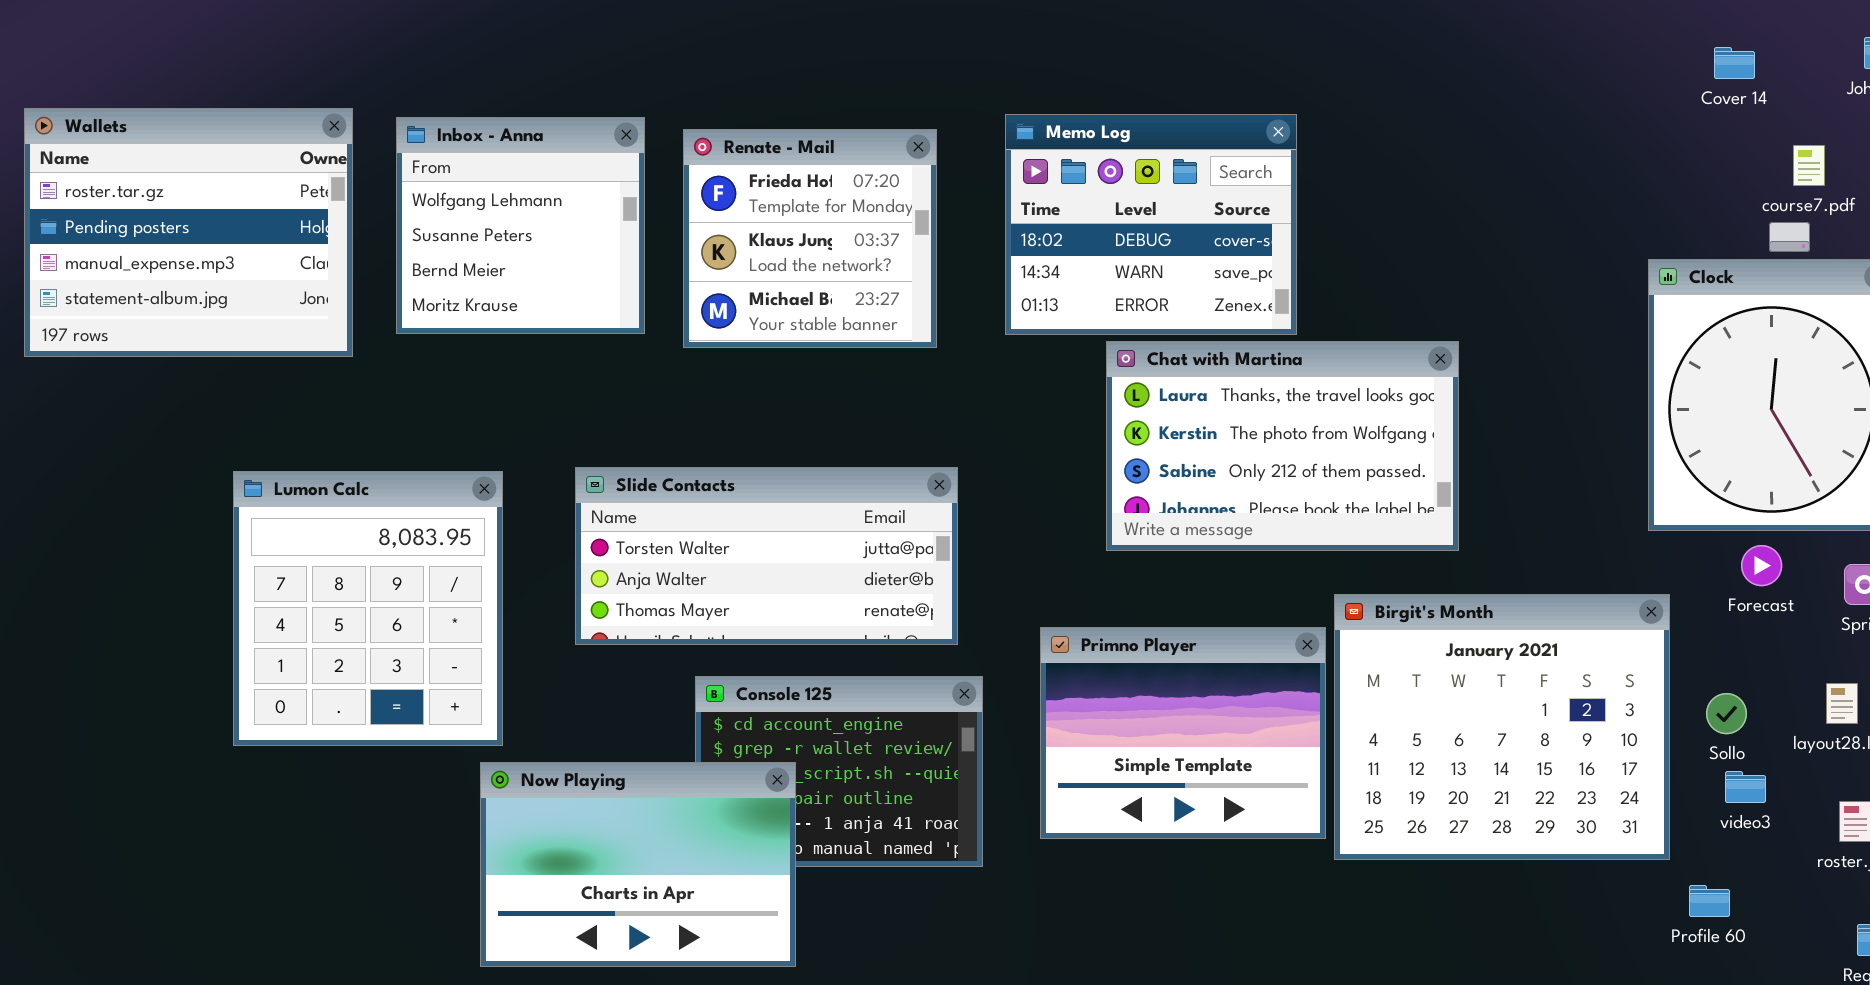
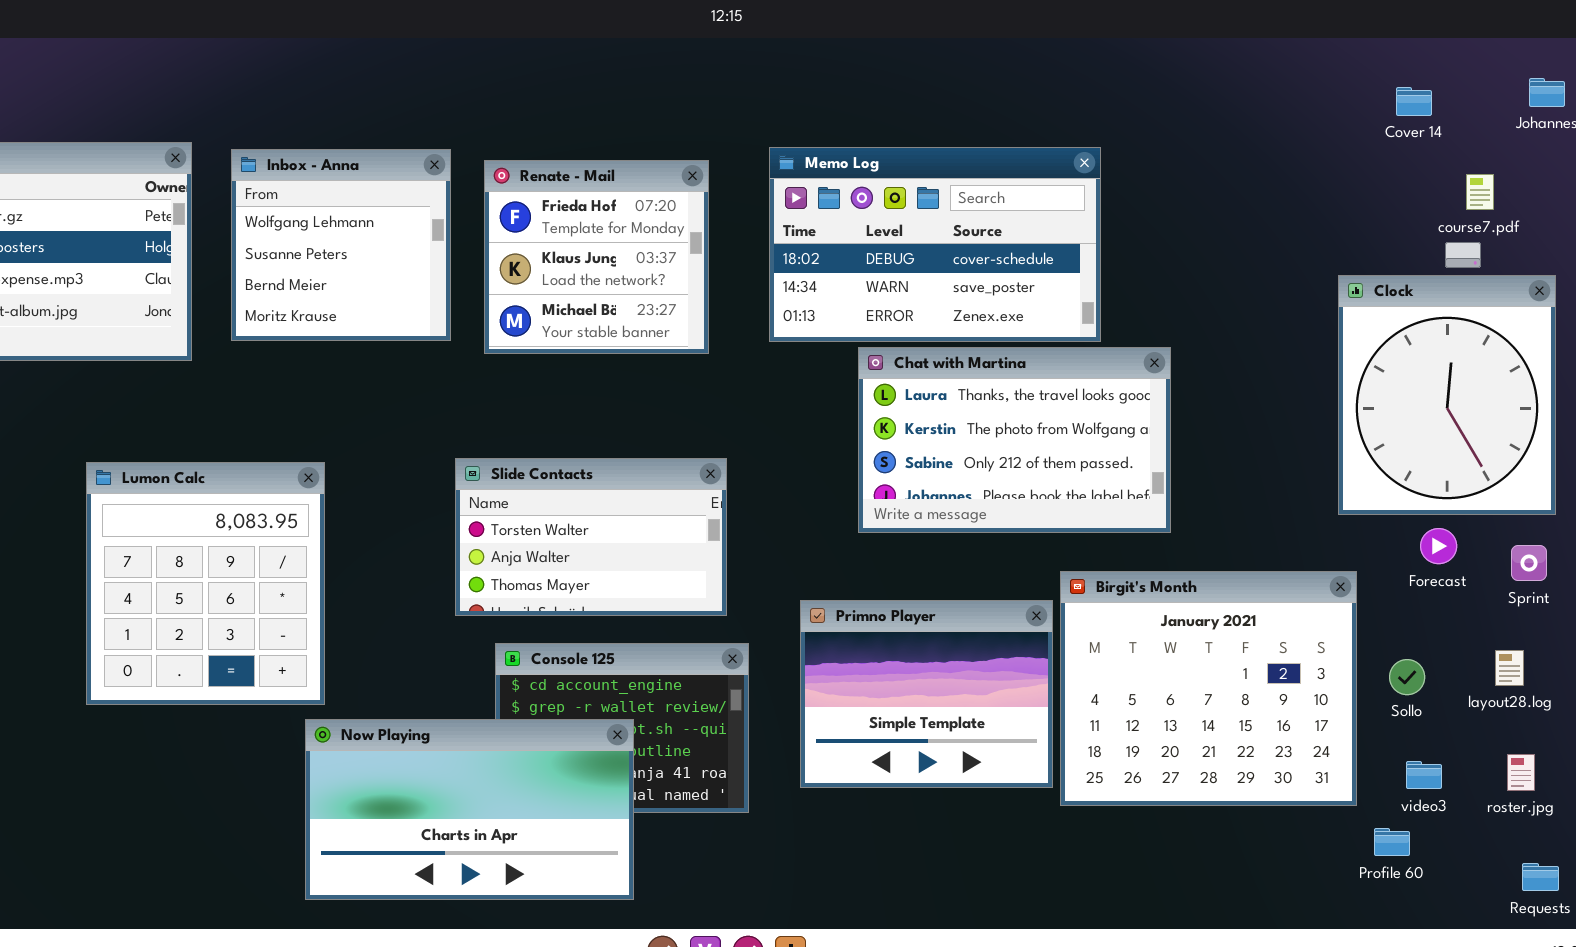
Memo Log: [1005,114,1297,335] -> [769,147,1101,342], resized
Slide Contacts: [575,467,958,645] -> [455,458,727,616], resized
Now Playing: [480,762,796,967] -> [305,719,634,900], resized
video3: [1725,771,1766,803] -> [1406,761,1442,789], moved

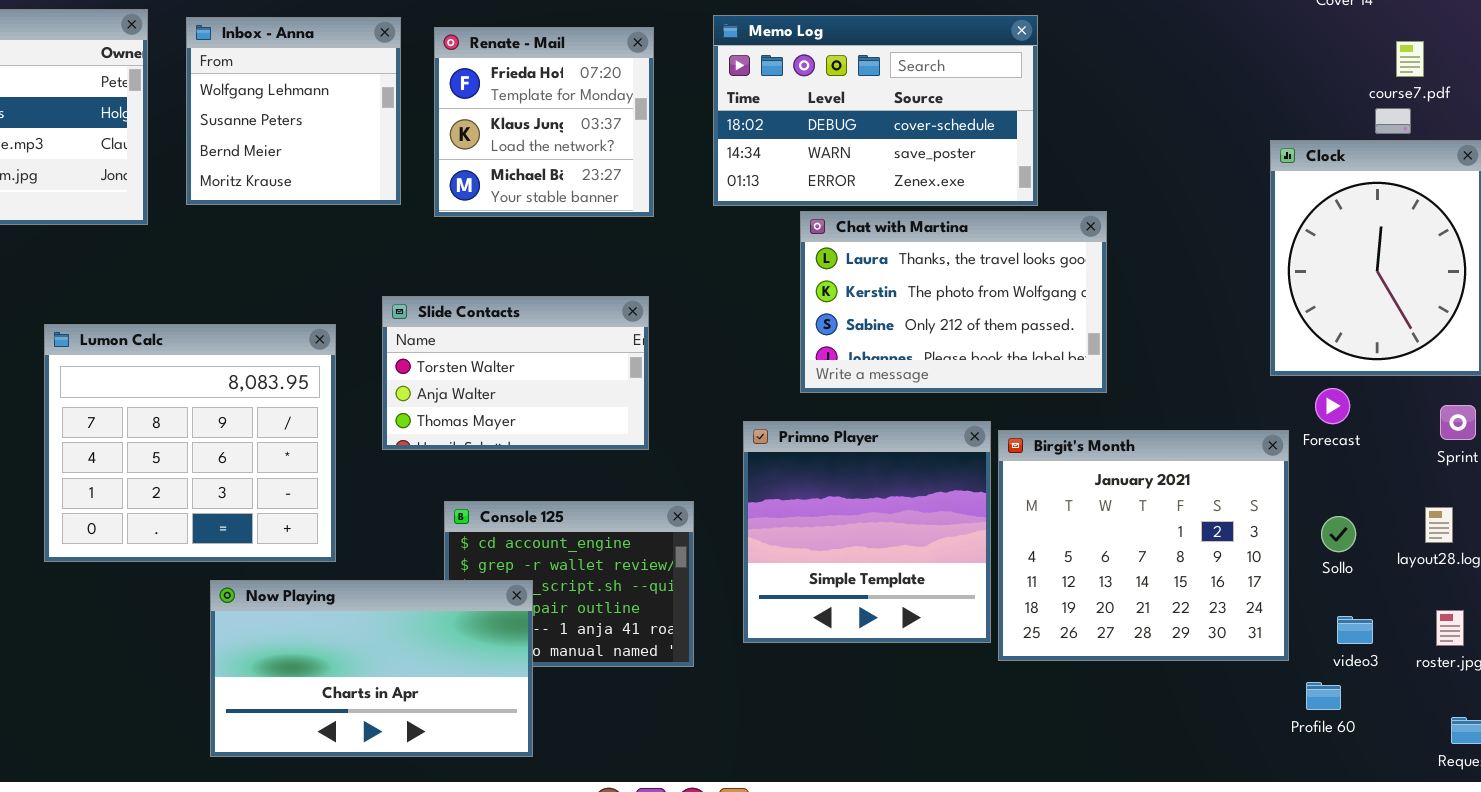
Slide Contacts: [455,458,727,616] -> [382,296,649,450], moved
Lumon Calc: [86,462,325,705] -> [44,324,336,562], resized
Forecast: [1420,528,1457,564] -> [1315,388,1350,424], moved
Primno Player: [800,600,1053,788] -> [743,421,991,643], resized
Now Playing: [305,719,634,900] -> [210,580,533,757], moved

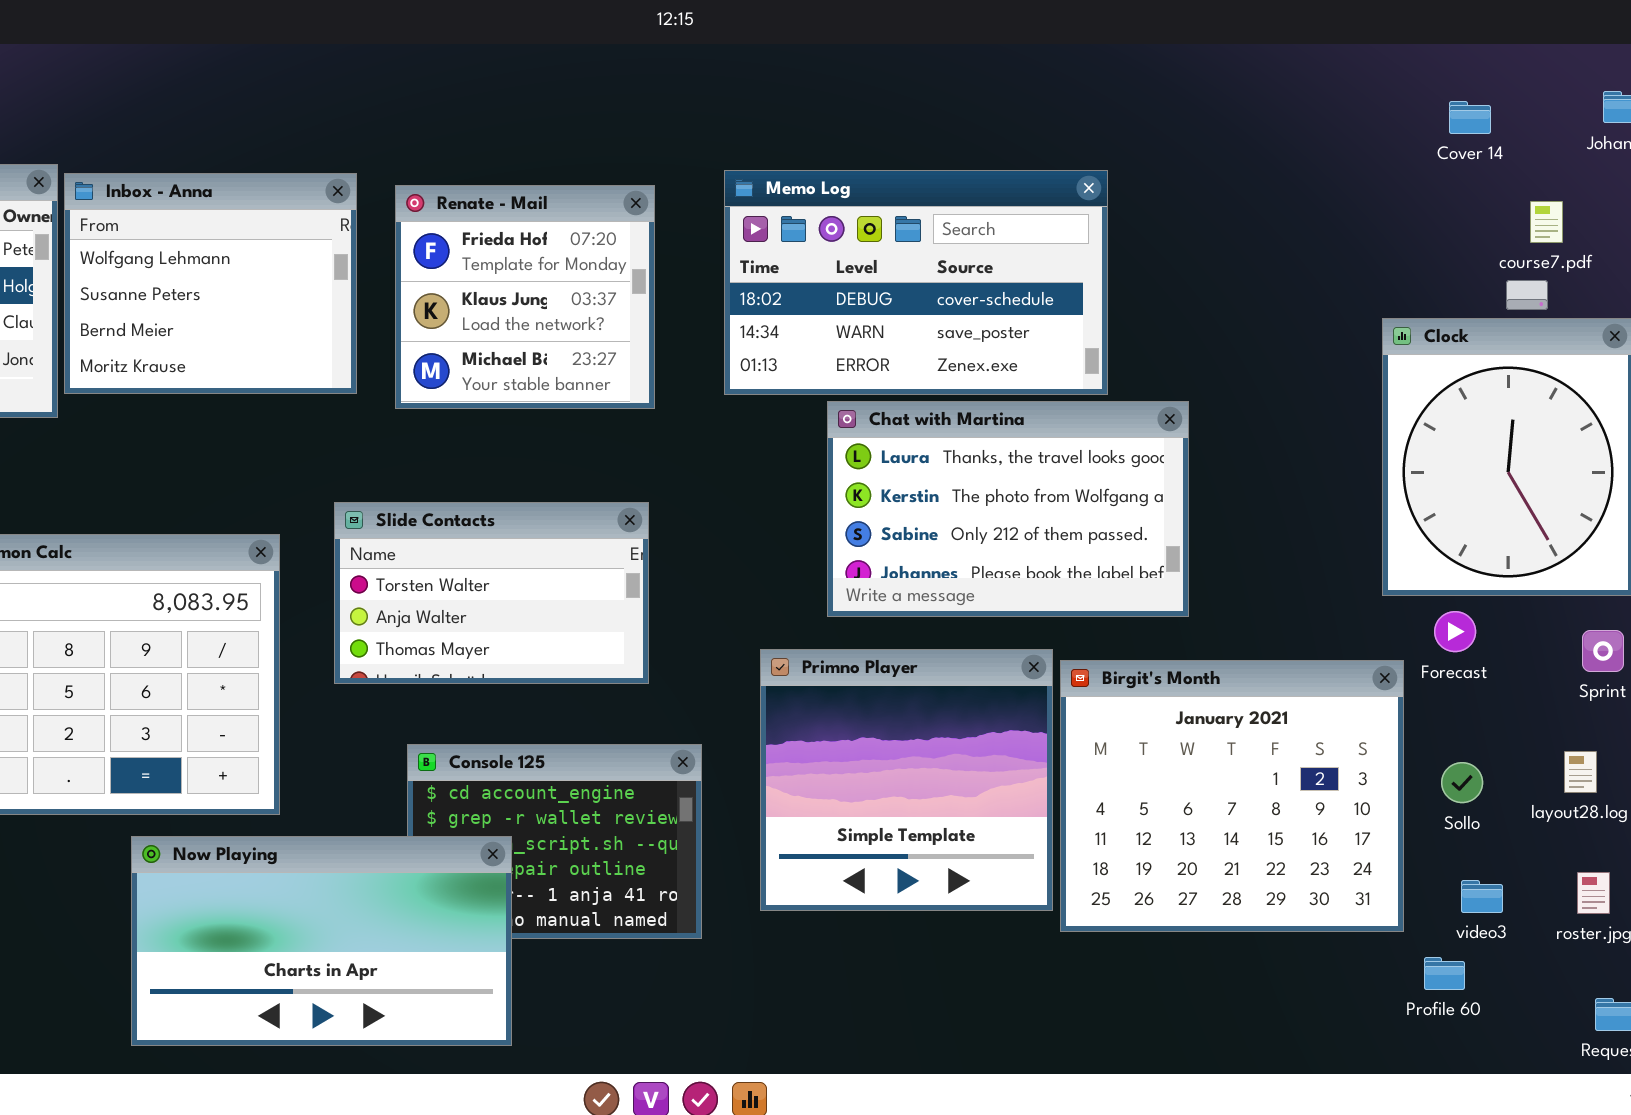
Inbox - Anna: [186,17,401,205] -> [64,173,357,394], resized

